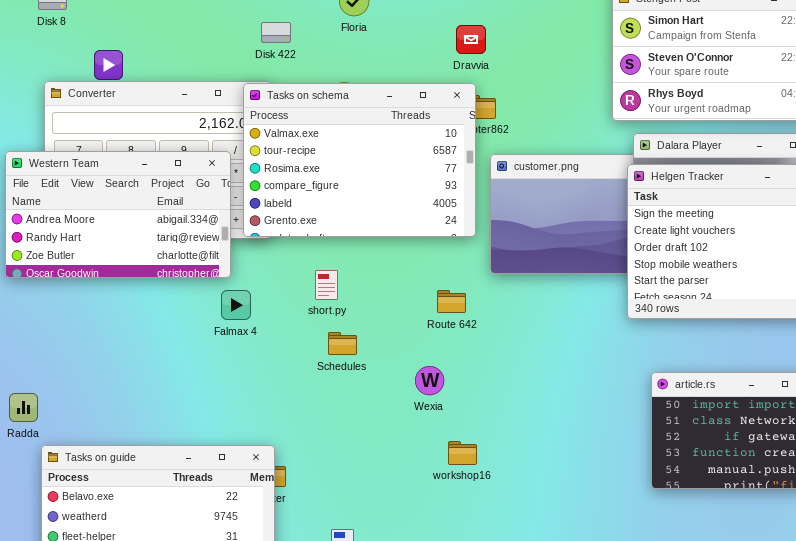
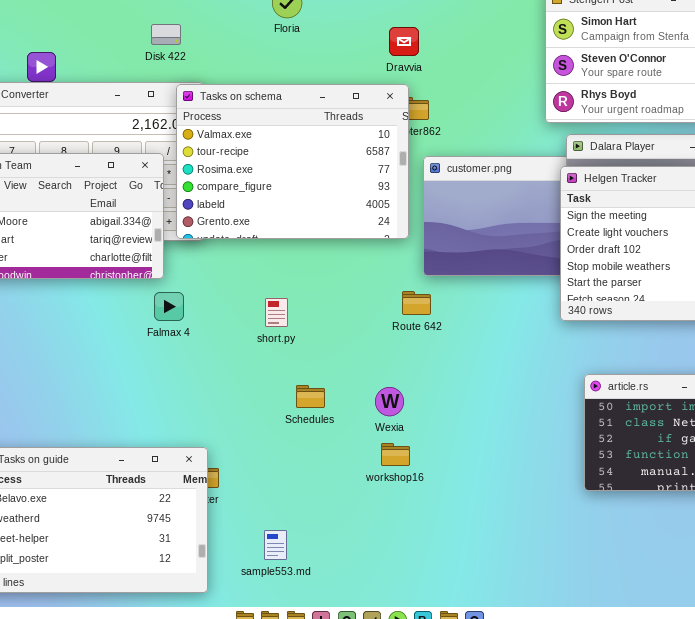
Disk 422: [261,22,291,43] -> [151,24,181,45], moved
short.py: [315,270,338,300] -> [265,298,288,327], moved
Route 642: [437,290,466,313] -> [402,291,431,315], moved
Schedules: [328,332,357,355] -> [296,385,325,408], moved
Wexia: [415,366,444,395] -> [375,387,404,416], moved

